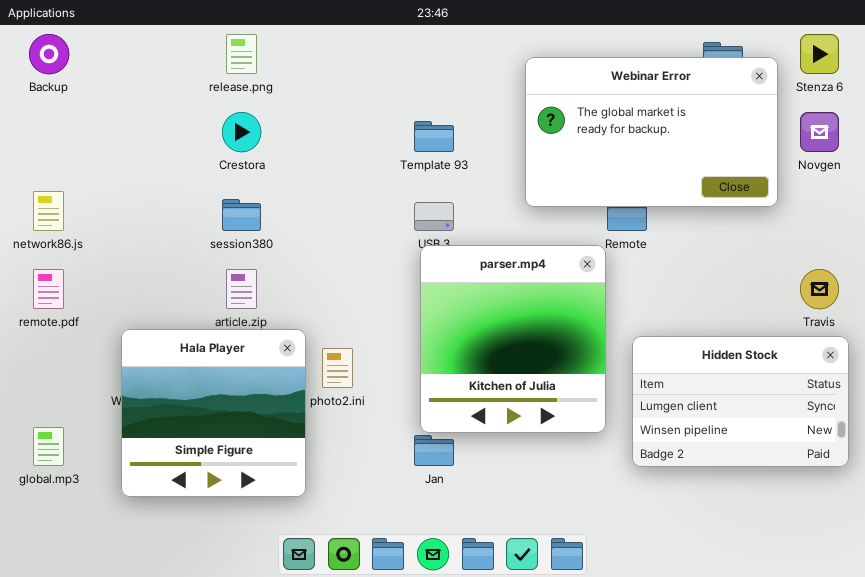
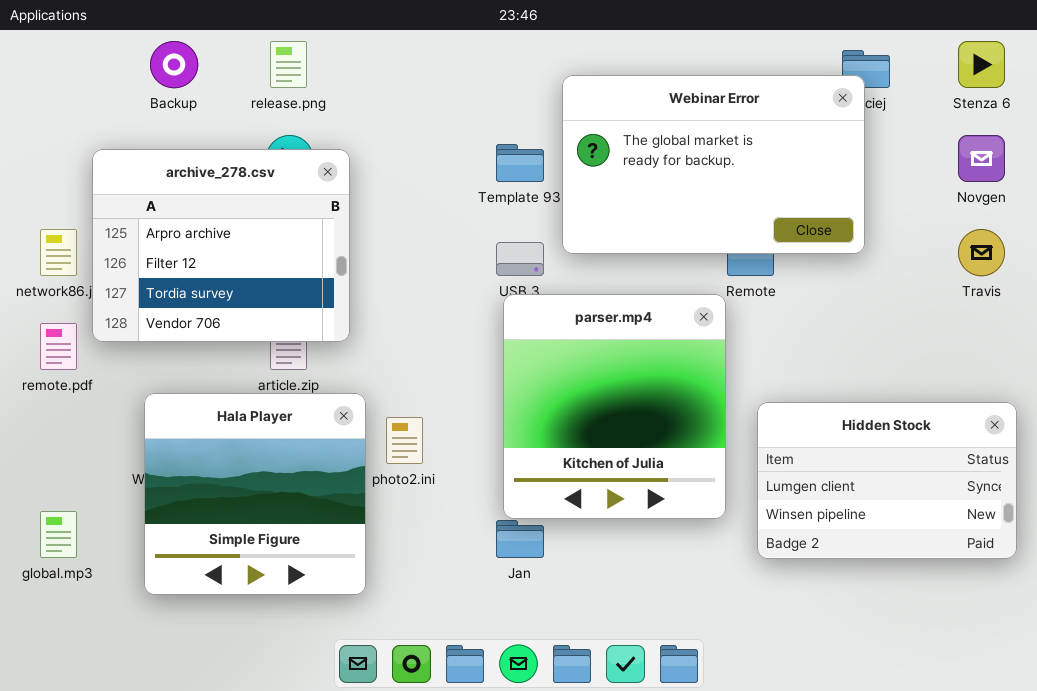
Backup: [29,34,69,74] -> [150,41,198,88], moved
Webinar Error: [525,57,778,207] -> [562,75,865,254], moved
archive_278.csv: none -> [92,149,350,342], opened
Travis: [800,269,839,309] -> [958,229,1005,276], moved

